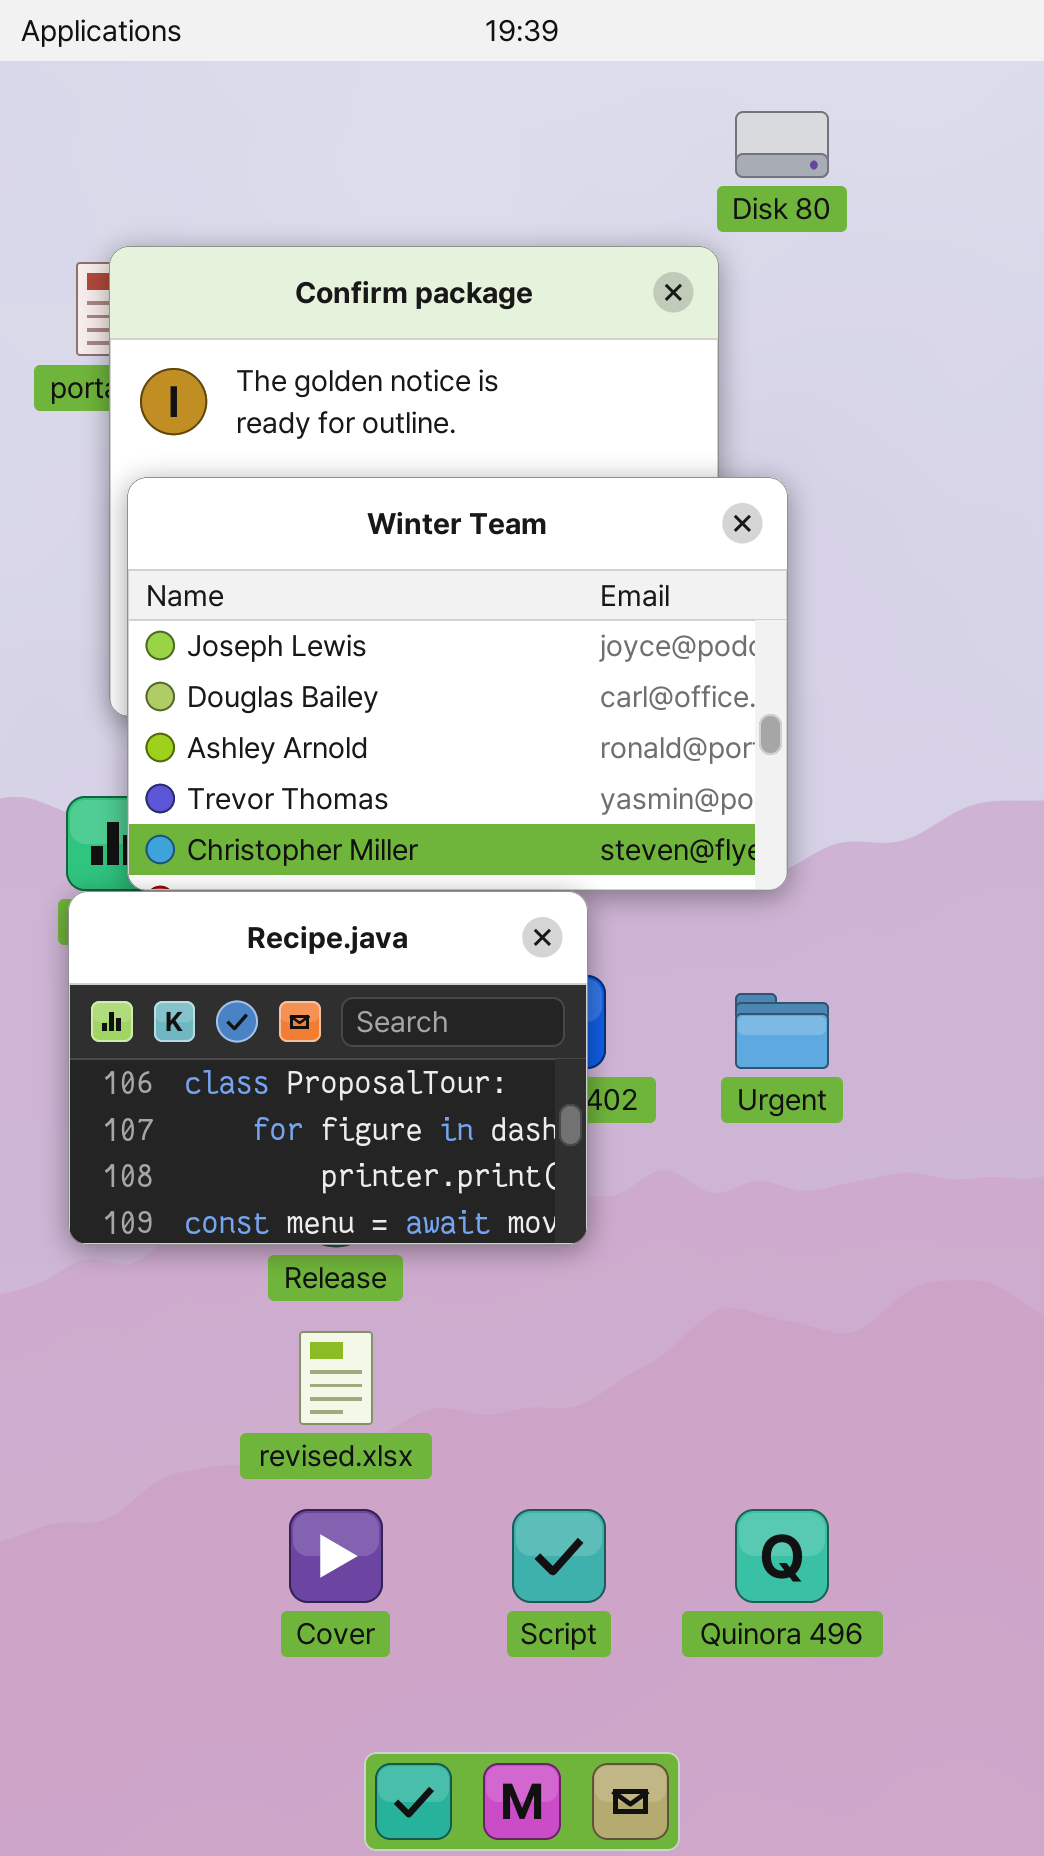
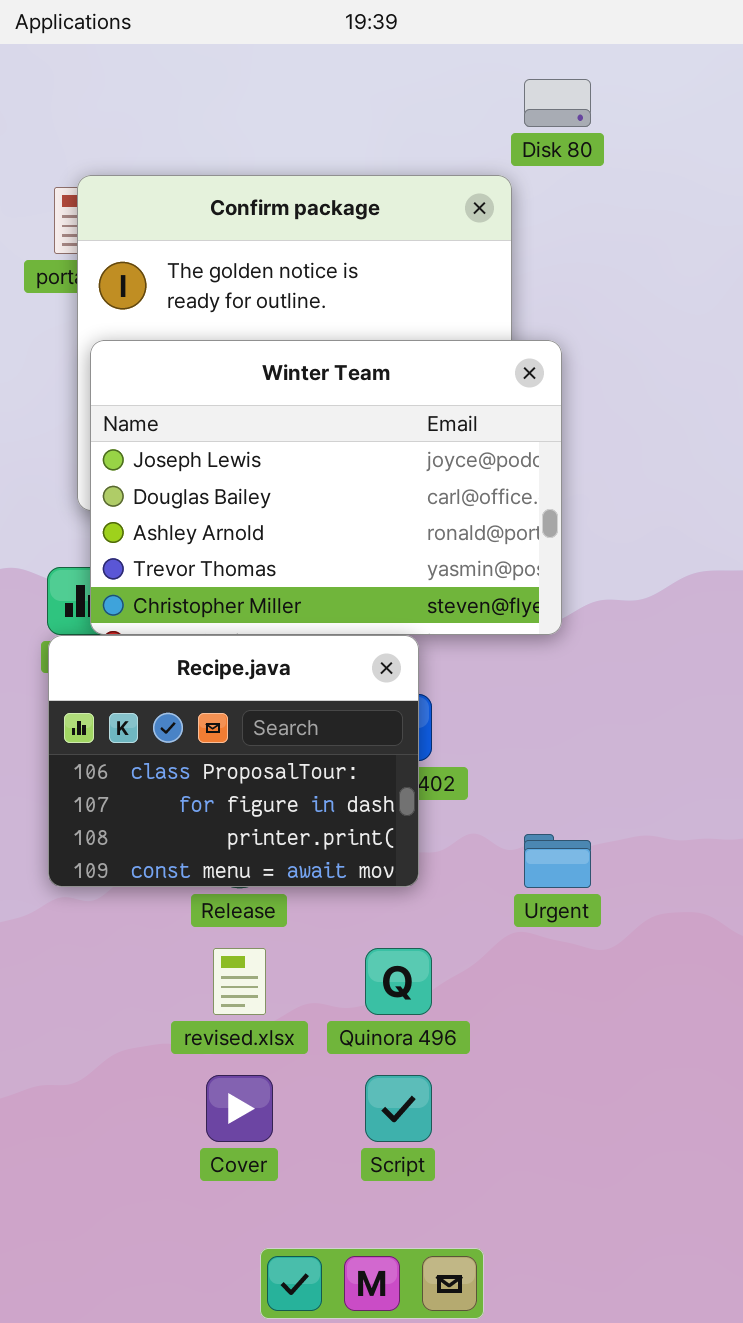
Urgent: [735,993,829,1069] -> [524,834,591,888], moved
Quinora 496: [735,1509,829,1603] -> [365,948,432,1015], moved

